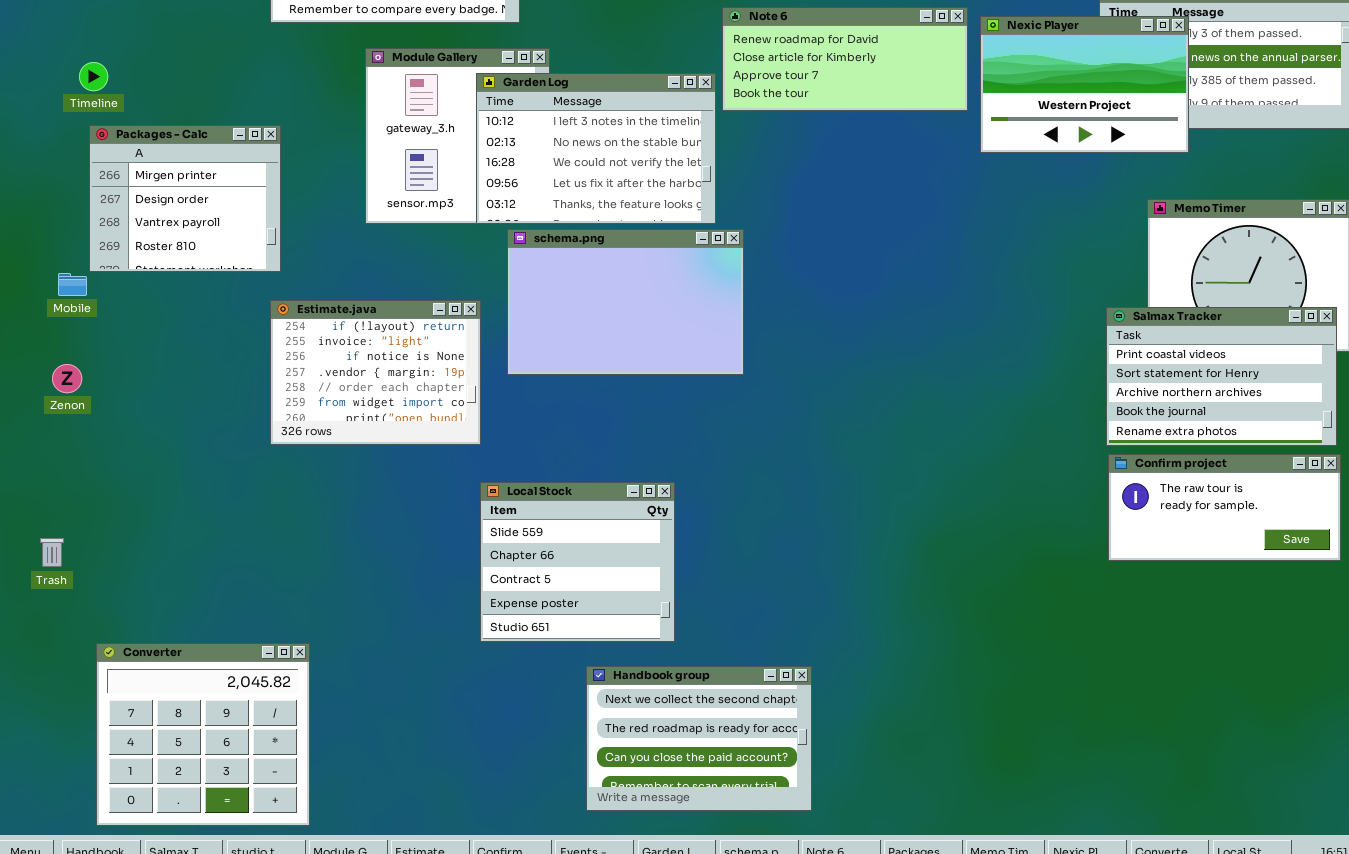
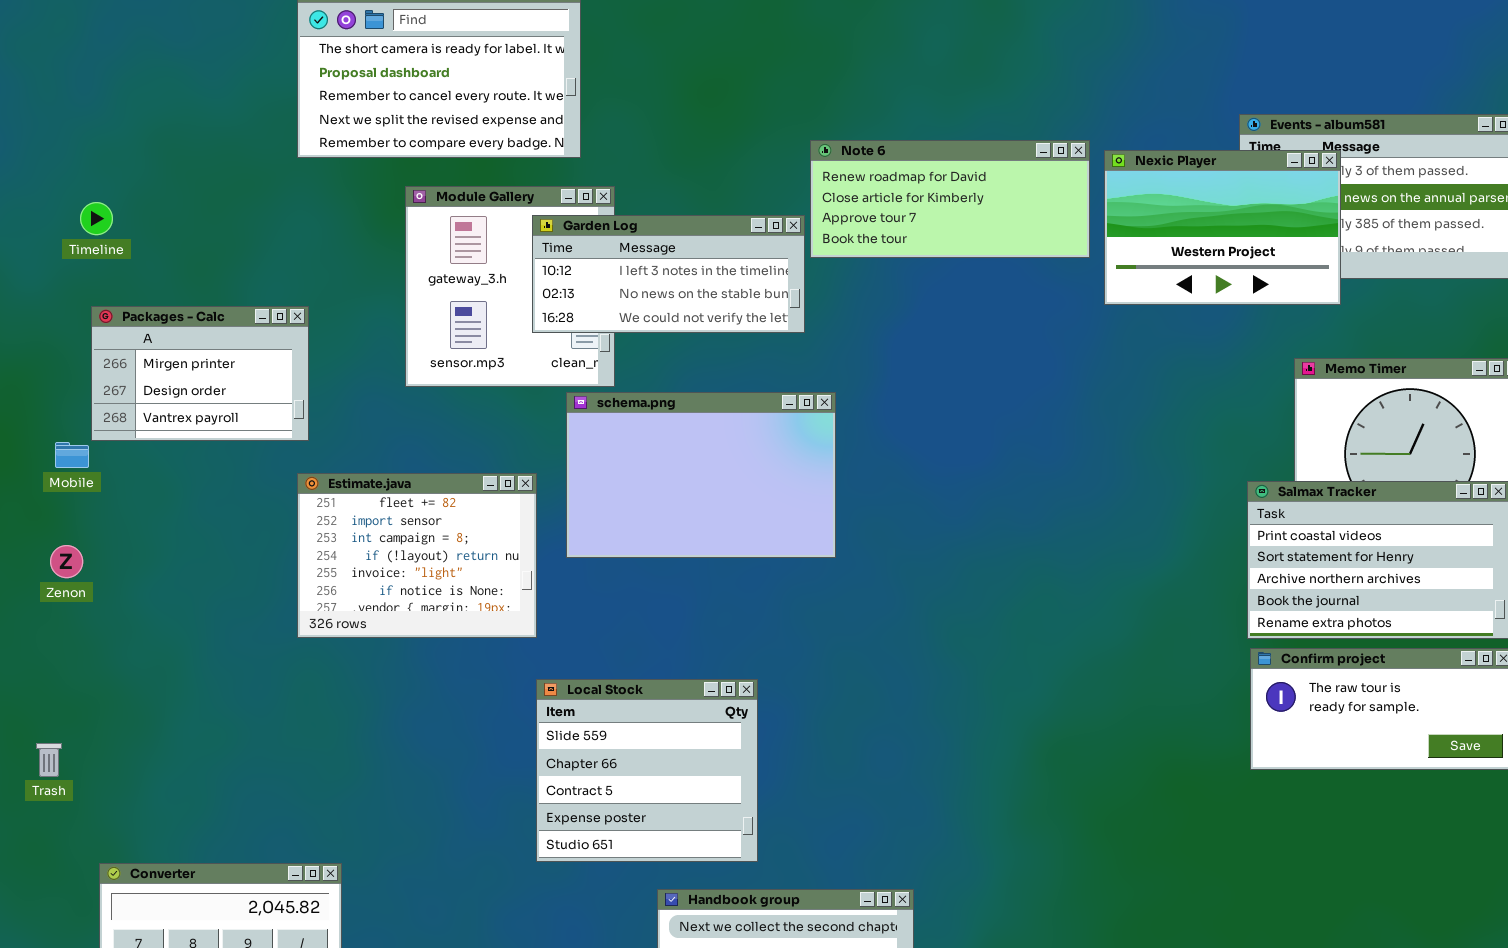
Garden Log: [476,73,716,224] -> [532,215,805,333], resized
Packages - Calc: [89,125,281,272] -> [91,306,309,441], resized
Estimate.java: [270,300,481,445] -> [297,473,537,638], scrolled up 3 rows

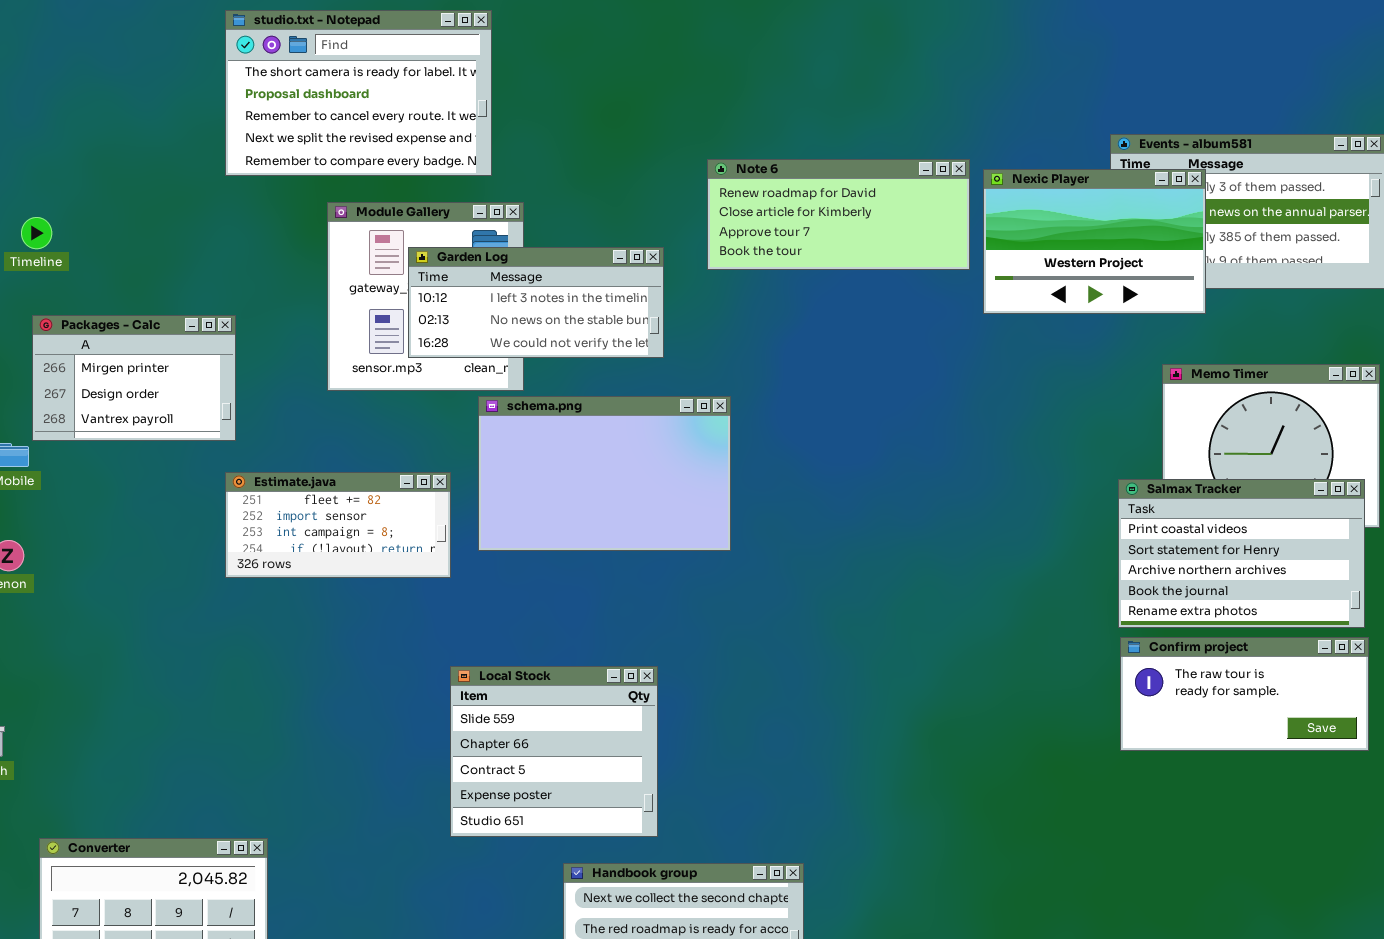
Garden Log: [532,215,805,333] -> [408,247,664,358], moved
Estimate.java: [297,473,537,638] -> [225,472,451,578], resized

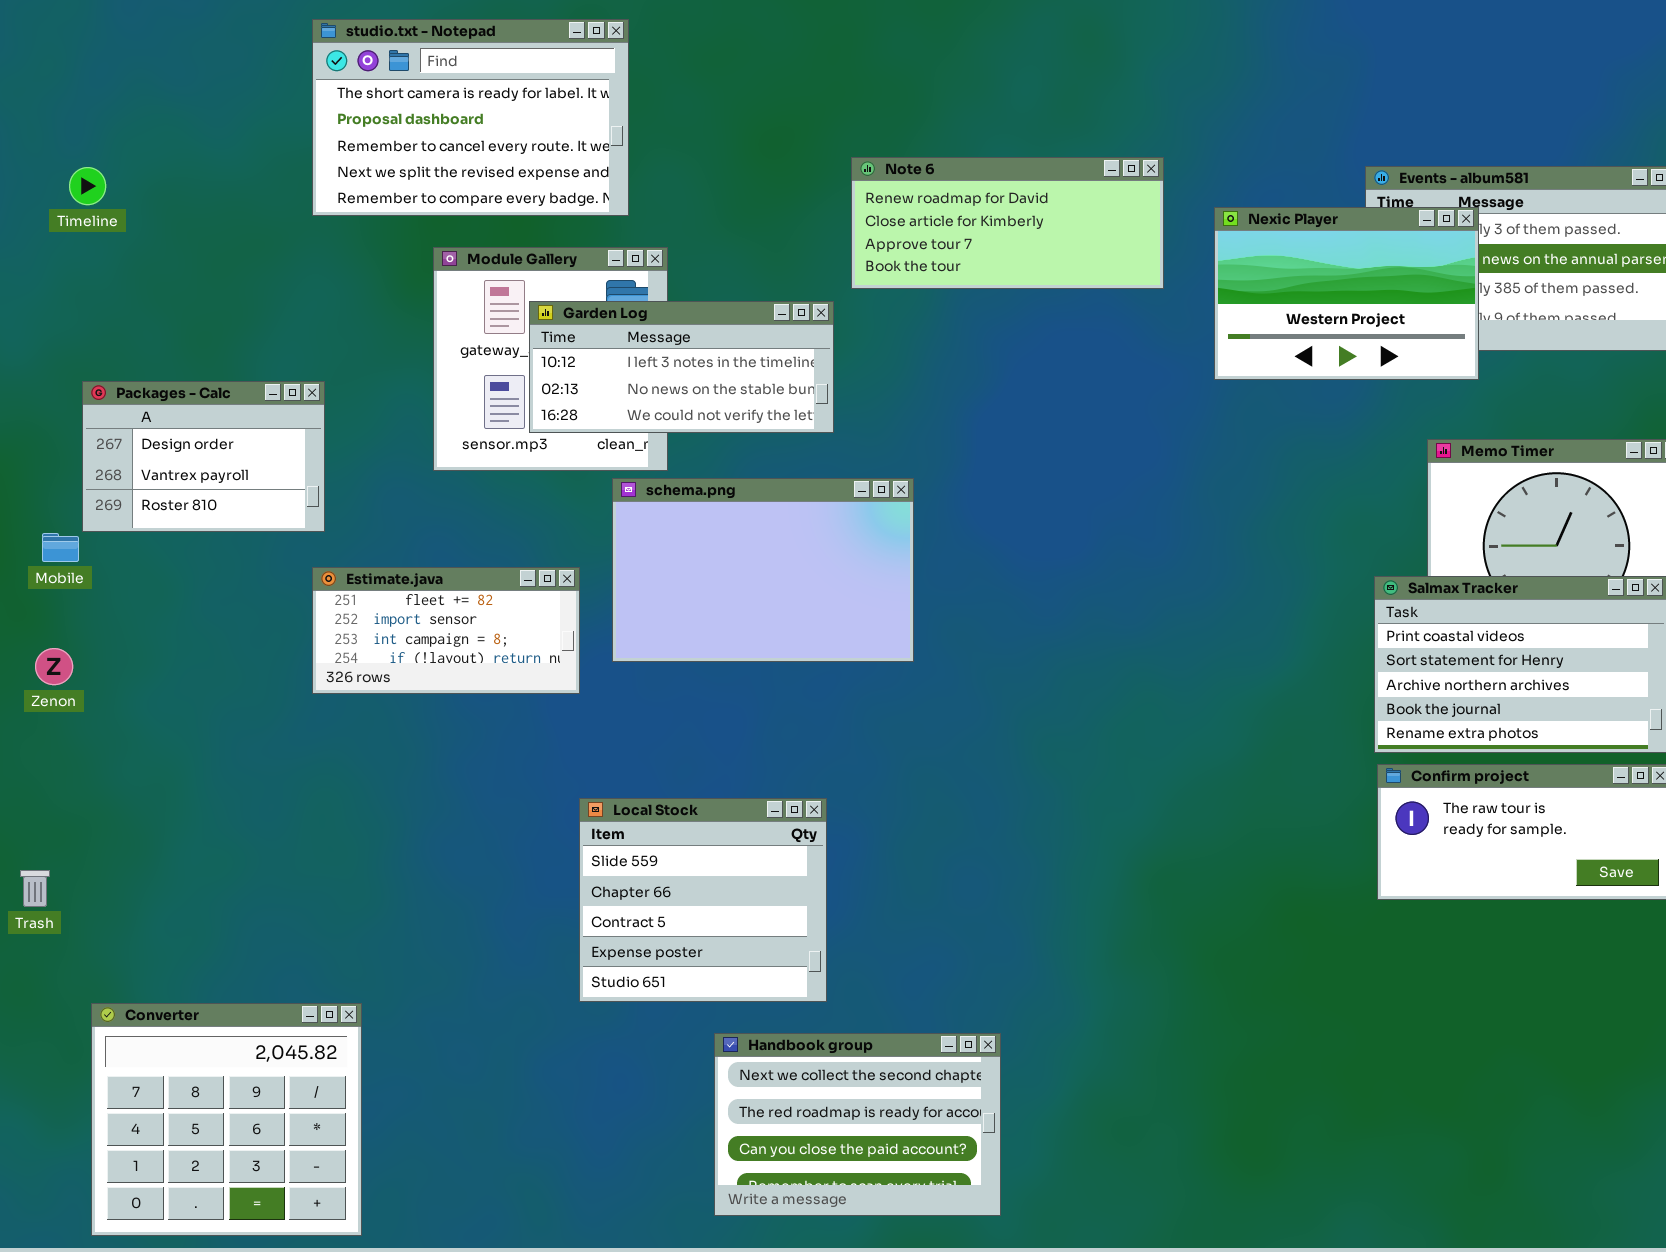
Note 6: [707,159,970,270] -> [851,157,1164,289], moved
Timeline: [21,217,52,249] -> [69,167,106,205], moved
Packages - Calc: [32,315,236,441] -> [82,381,325,532], scrolled down 1 row

